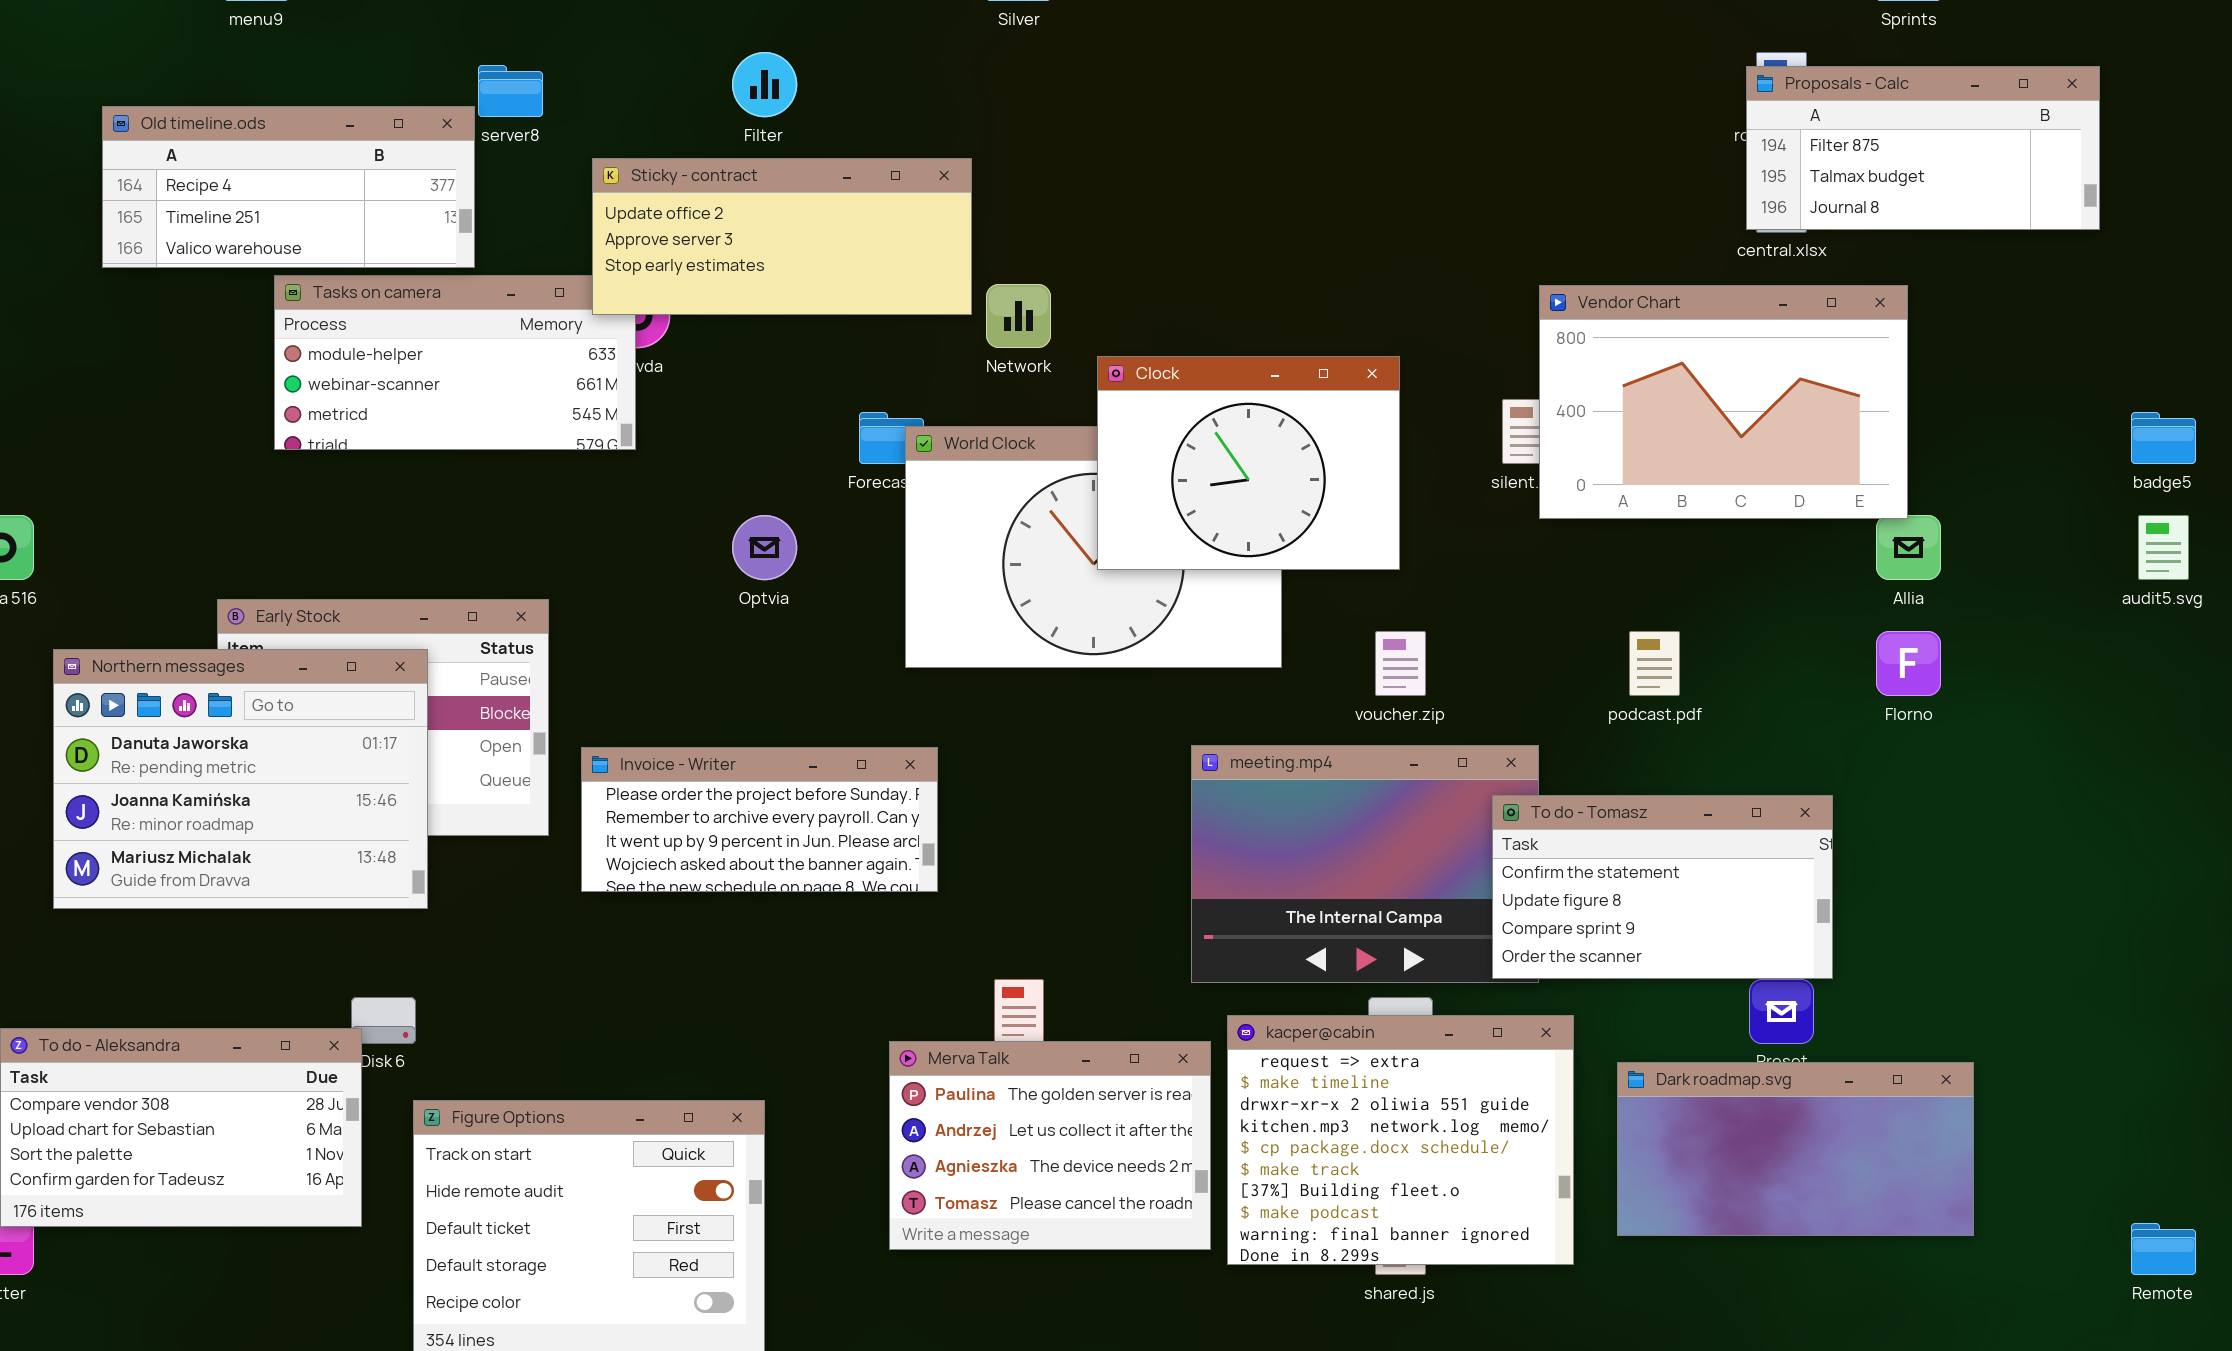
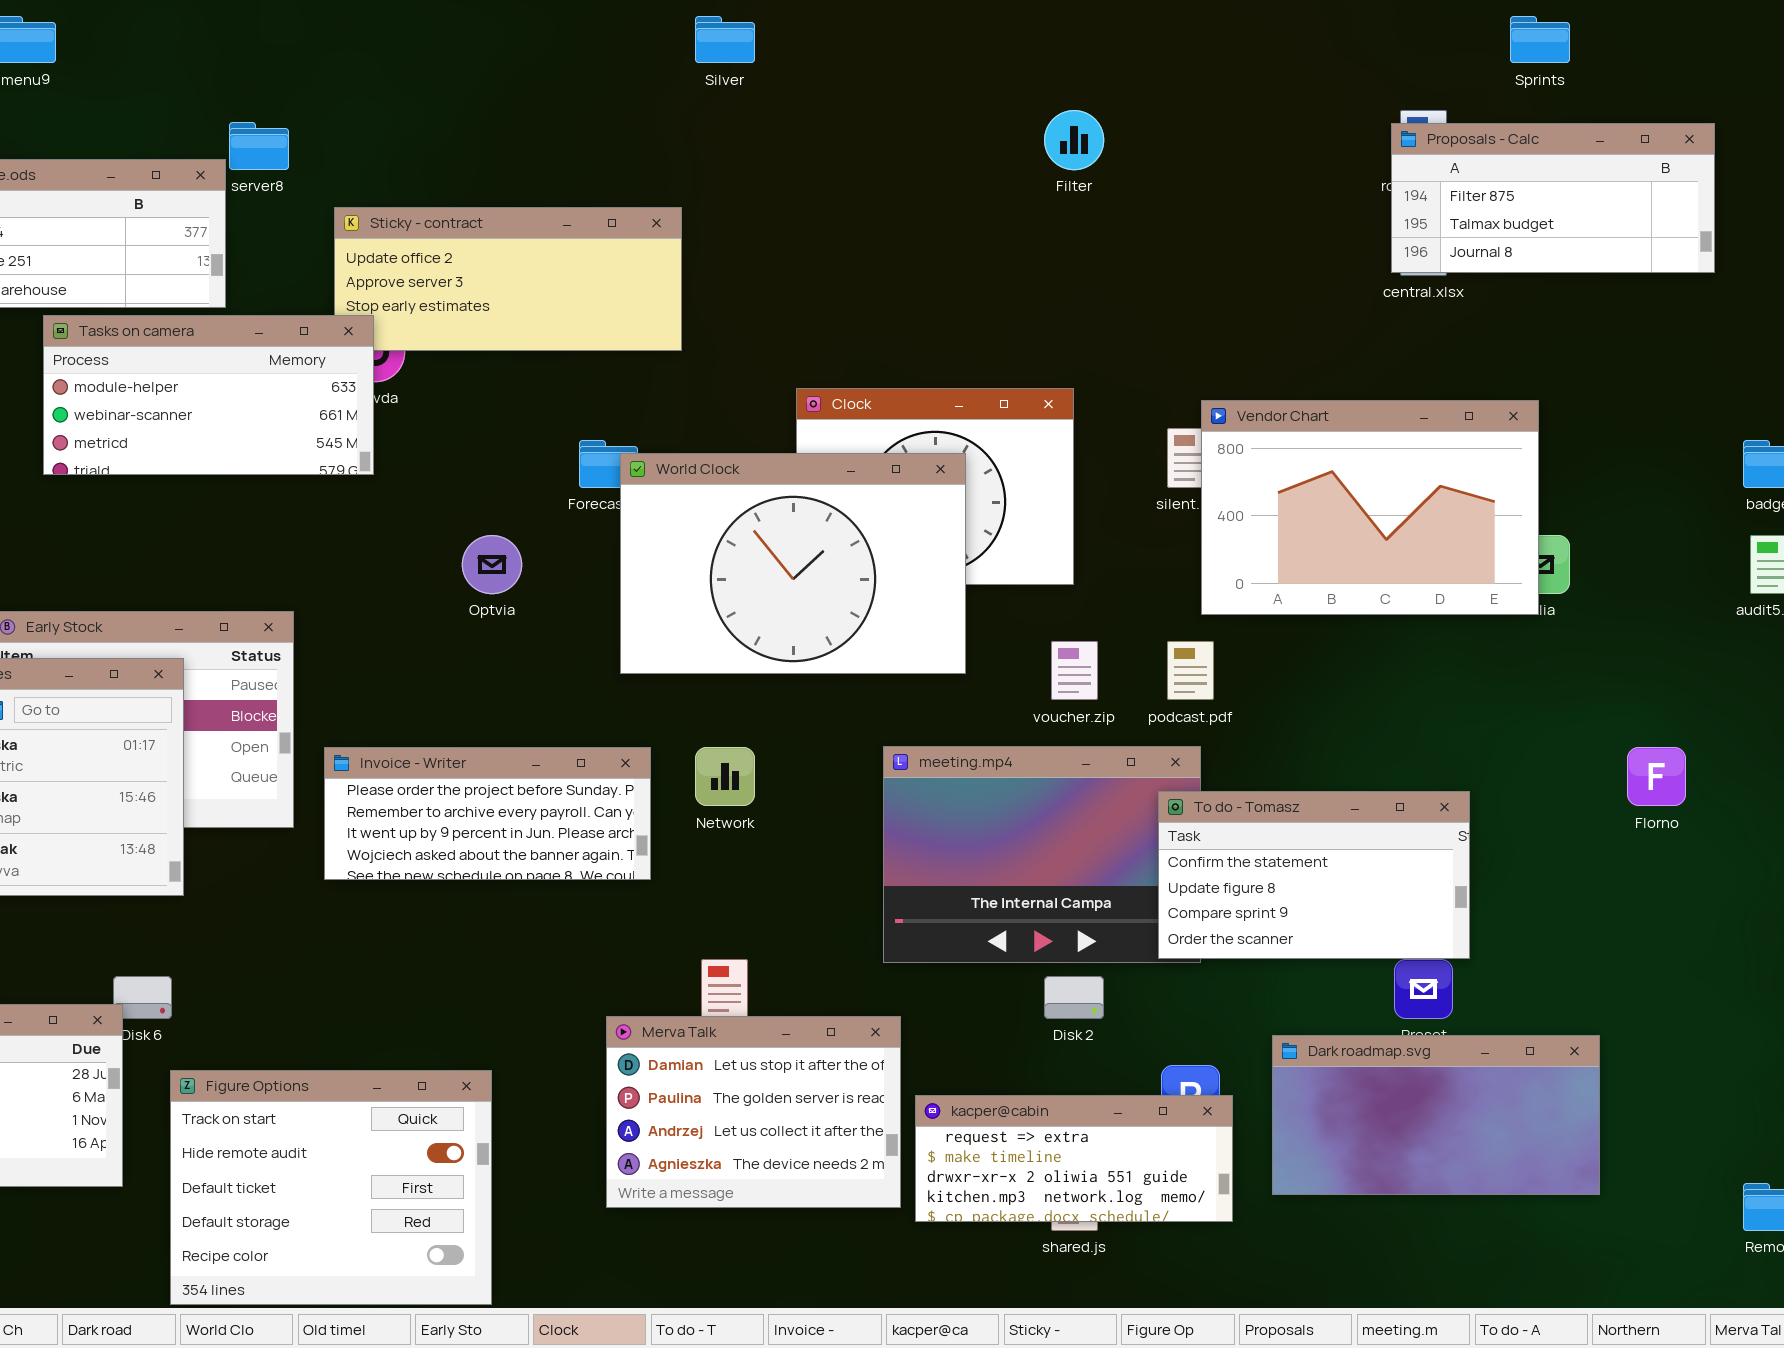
Filter: [732,52,797,117] -> [1044,110,1104,170], moved
Tasks on camera: [274,275,636,450] -> [43,315,374,475], raised
Network: [986,284,1051,348] -> [695,747,755,806], moved
Vendor Chart: [1539,285,1908,519] -> [1201,400,1539,615], moved
World Clock: [905,426,1282,668] -> [620,453,966,674], raised
podcast.pdf: [1629,631,1680,696] -> [1167,641,1214,700], moved
Florno: [1876,631,1941,696] -> [1627,747,1686,806], moved
kacper@cabin: [1227,1015,1574,1265] -> [915,1095,1233,1222], resized
Merva Talk: [889,1041,1211,1250] -> [606,1016,901,1208], scrolled up 1 row

